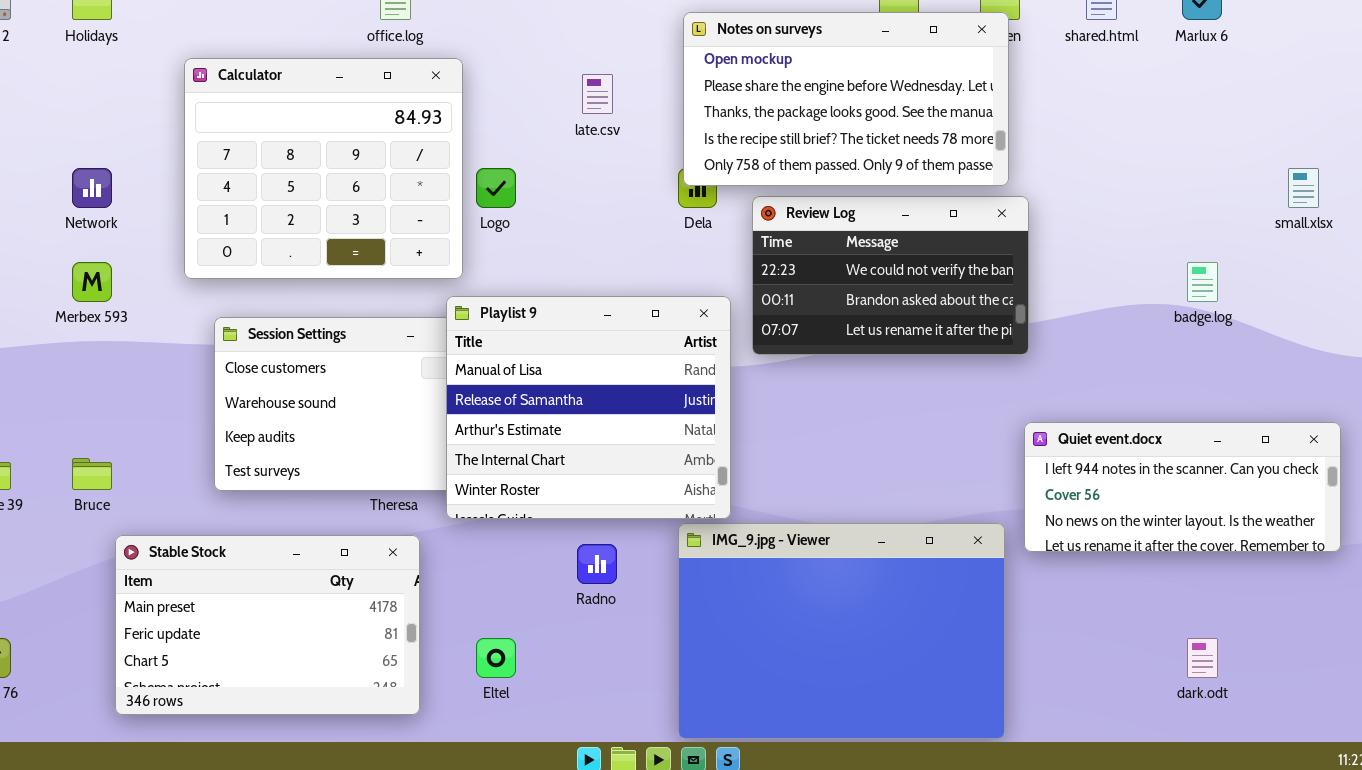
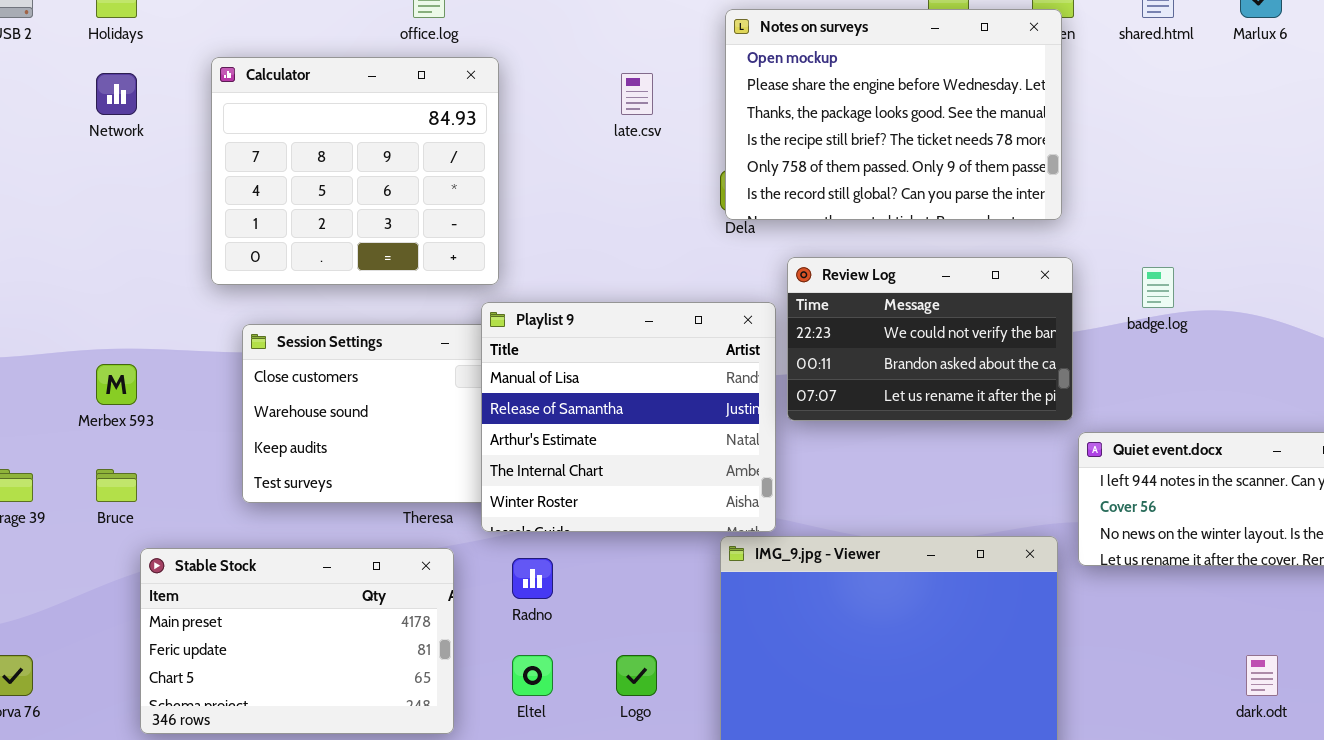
Notes on surveys: [683,12,1009,186] -> [725,9,1062,220], resized
Network: [72,168,112,208] -> [96,73,137,115], moved
Logo: [476,168,516,208] -> [616,655,657,696], moved
Review Log: [752,196,1029,355] -> [787,257,1073,421], moved
Merbex 593: [72,262,112,302] -> [96,364,137,405], moved
badge.log: [1187,262,1218,302] -> [1142,267,1174,308], moved
Radno: [577,544,617,584] -> [512,558,553,599], moved

